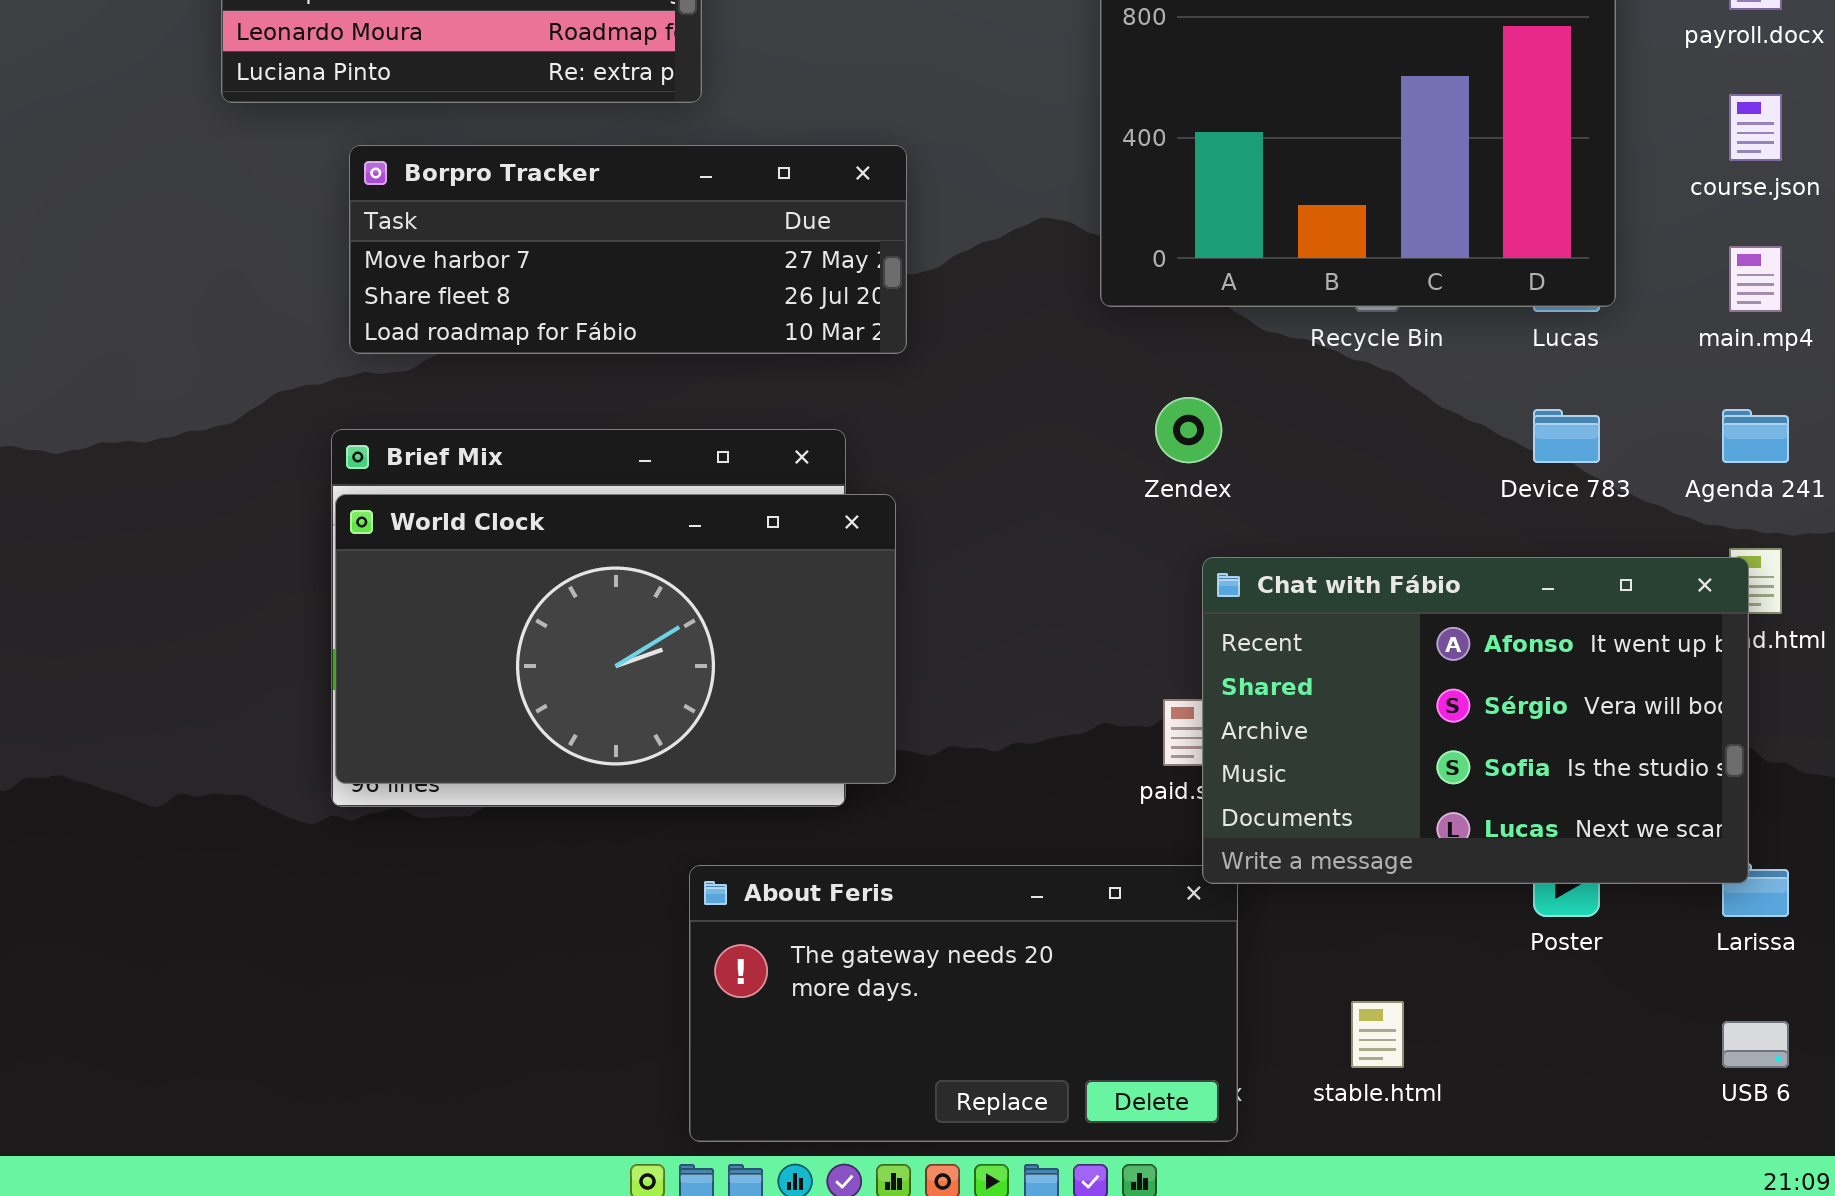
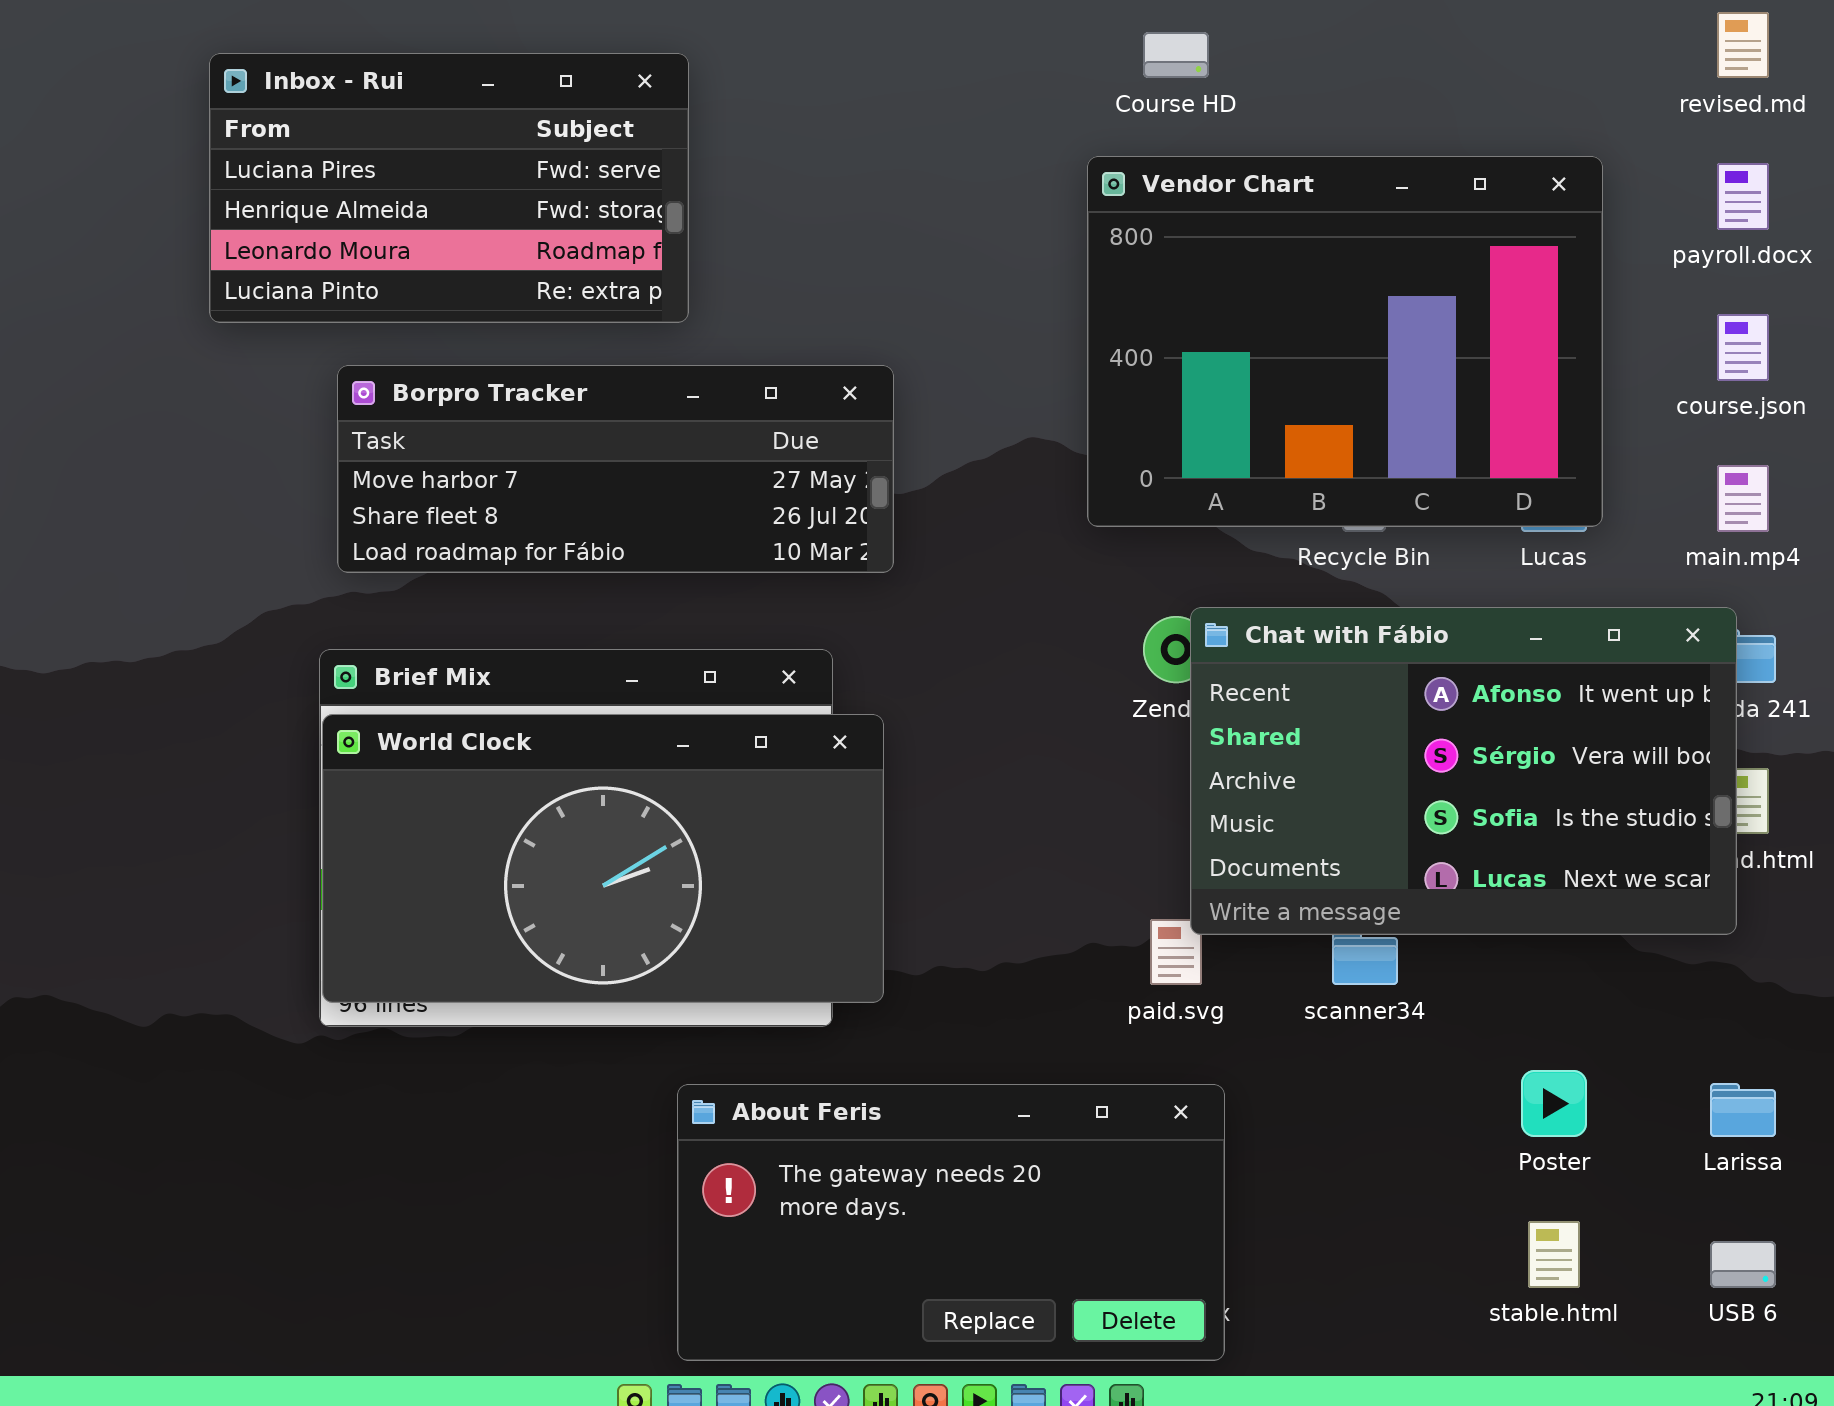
Chat with Fábio: [1202,557,1749,884] -> [1190,607,1737,935], moved
stable.html: [1351,1001,1404,1068] -> [1528,1221,1580,1288], moved

